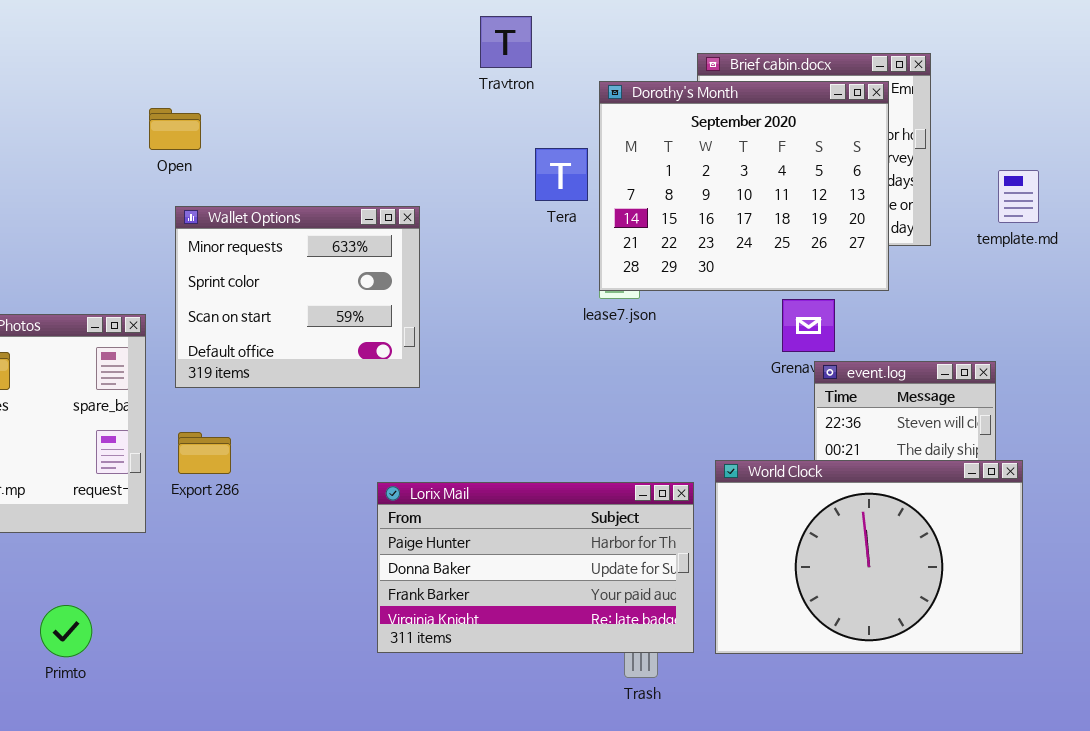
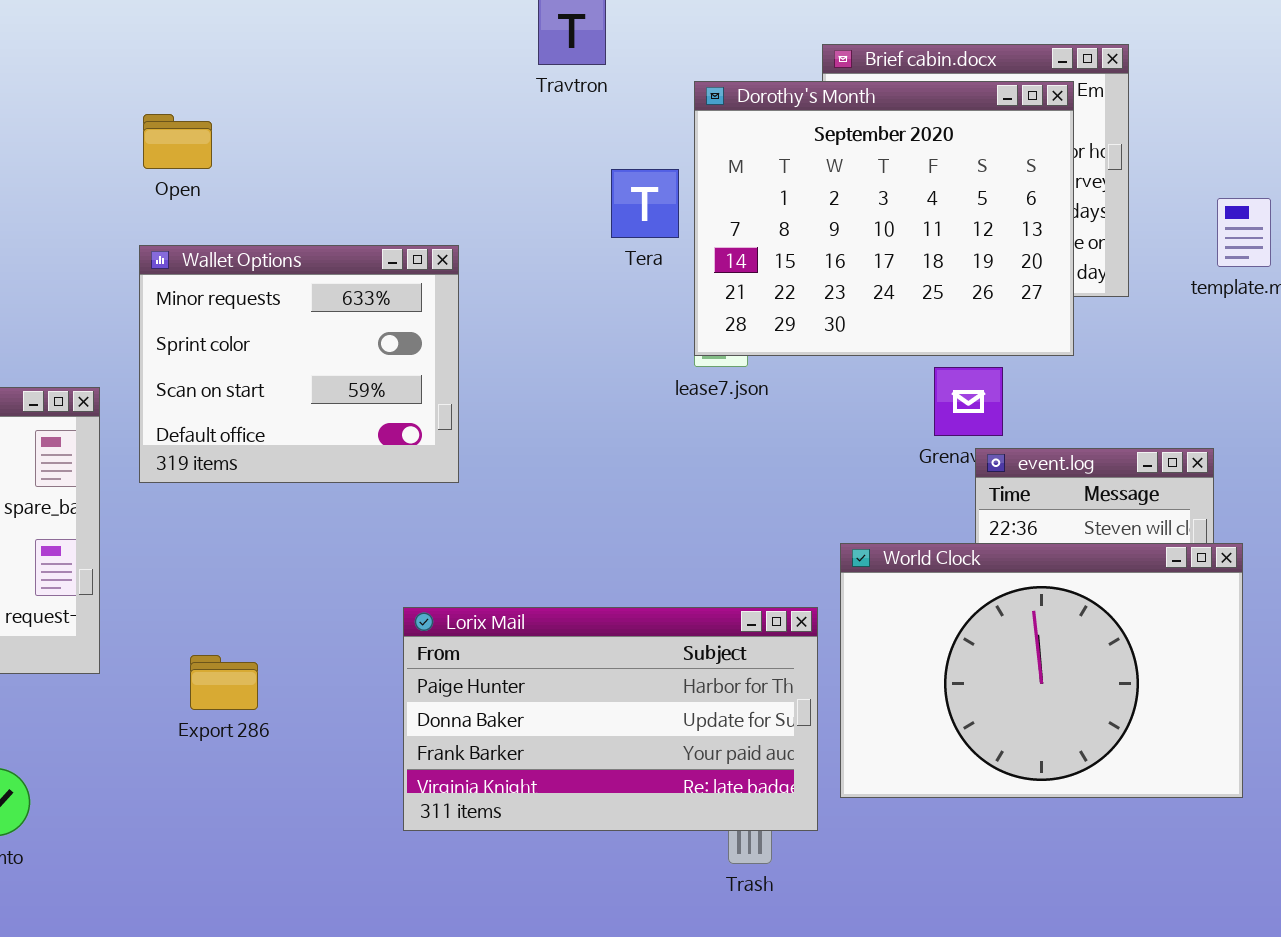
Open: [149,108,201,150] -> [143,114,212,169], moved
Export 286: [178,432,231,474] -> [190,655,258,710], moved
World Clock: [715,460,1023,654] -> [840,543,1243,798], moved

